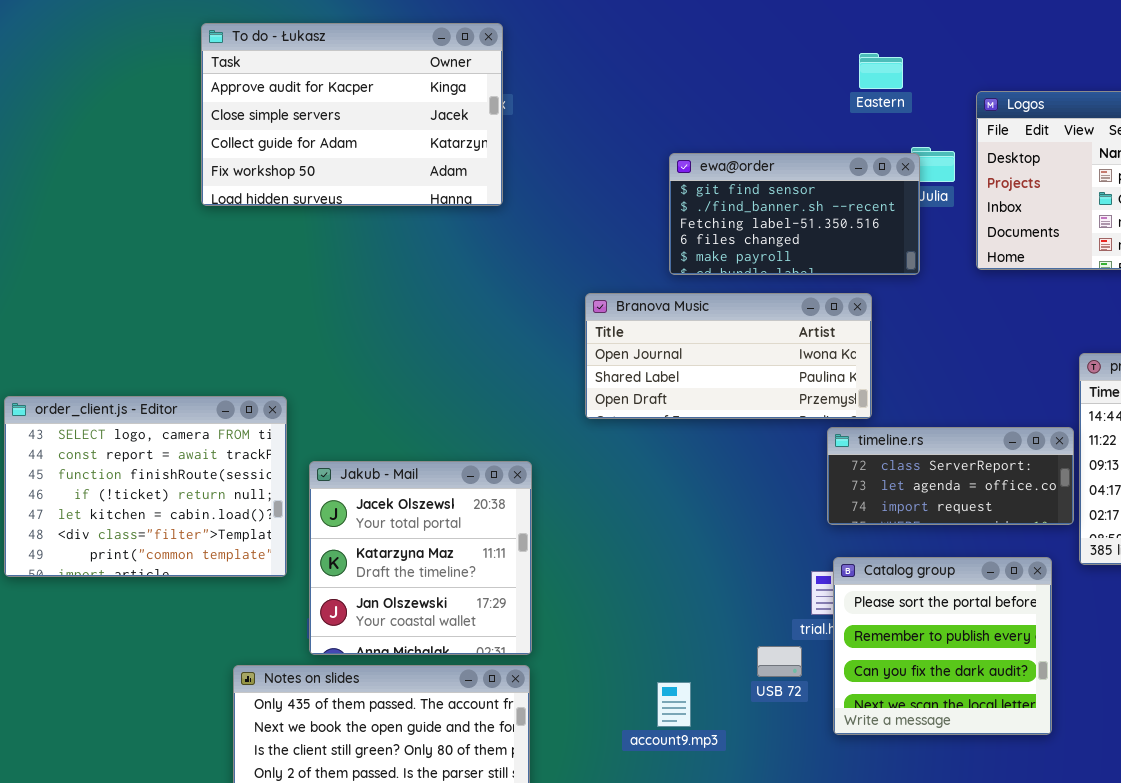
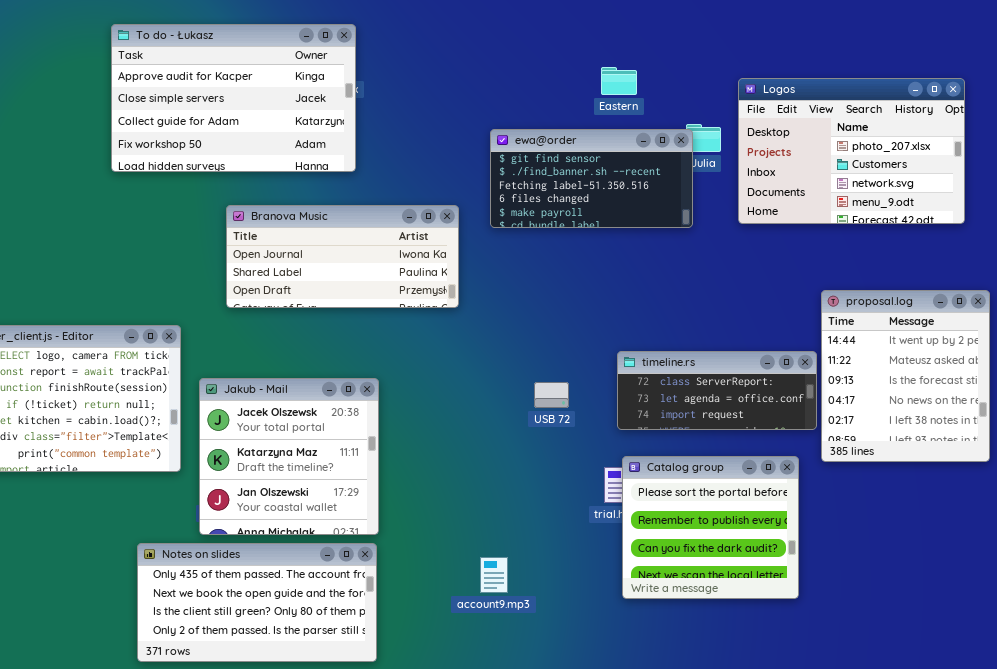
Eastern: [859,53,903,89] -> [601,67,637,95], moved
Branova Music: [585,293,872,419] -> [226,205,459,308], moved
USB 72: [757,646,802,677] -> [534,382,569,408], moved

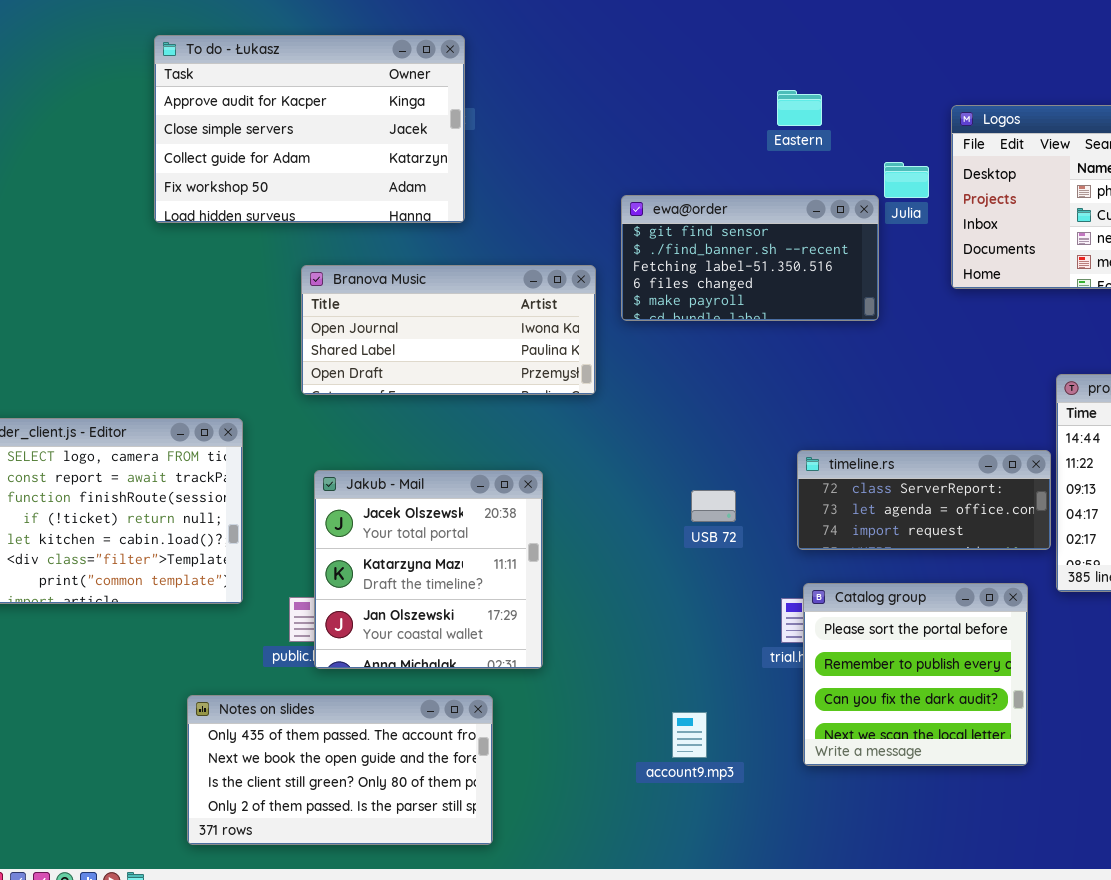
ewa@order: [490,129,693,228] -> [621,195,879,321], moved
Jakub - Mail: [199,378,379,535] -> [314,470,543,669], moved
account9.mp3: [480,557,508,593] -> [672,712,707,758], moved

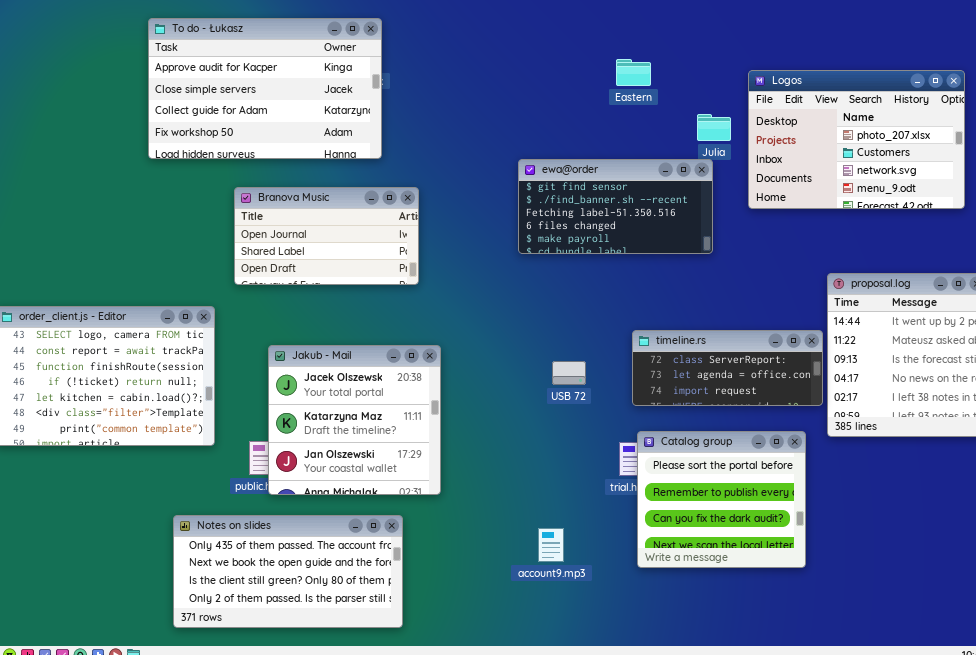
ewa@order: [621,195,879,321] -> [518,159,713,254], moved
Branova Music: [301,265,596,395] -> [234,187,419,285], moved, resized

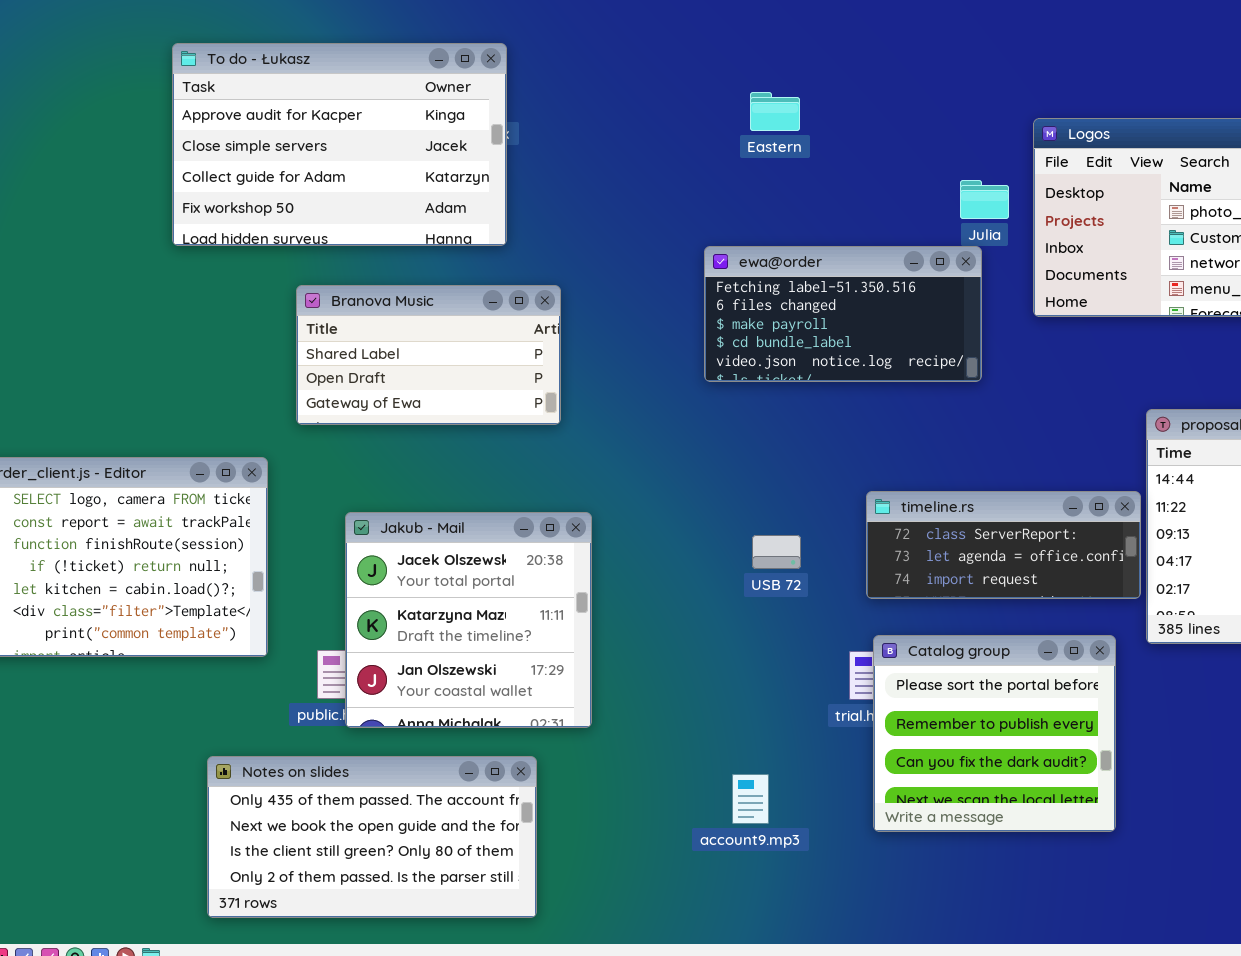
Eastern: [616,59,651,86] -> [750,92,800,131], moved
ewa@order: [518,159,713,254] -> [704,246,982,382], scrolled down 2 rows
Branova Music: [234,187,419,285] -> [296,285,561,425], scrolled down 1 row

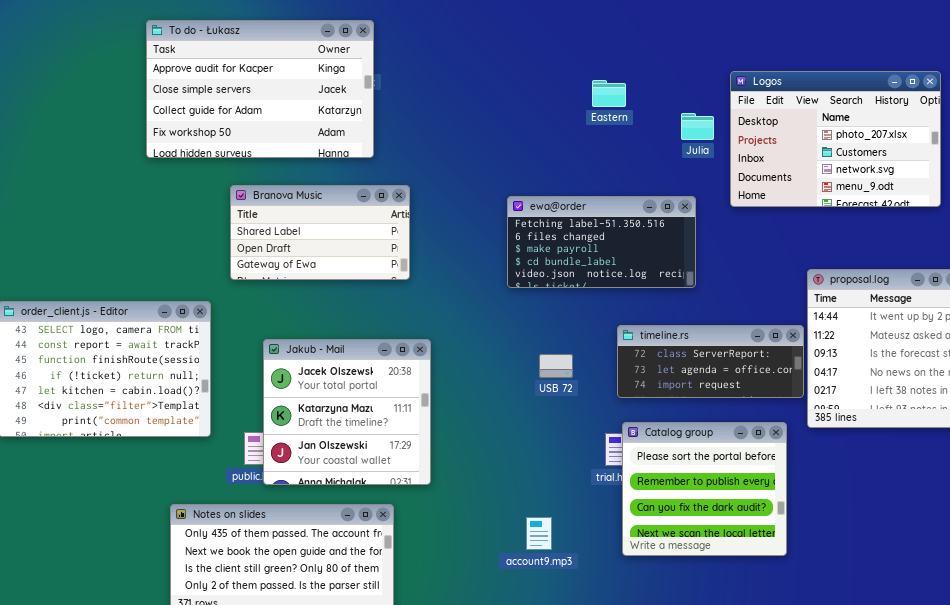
Eastern: [750,92,800,131] -> [592,80,626,107], moved
ewa@order: [704,246,982,382] -> [507,196,696,288], moved

